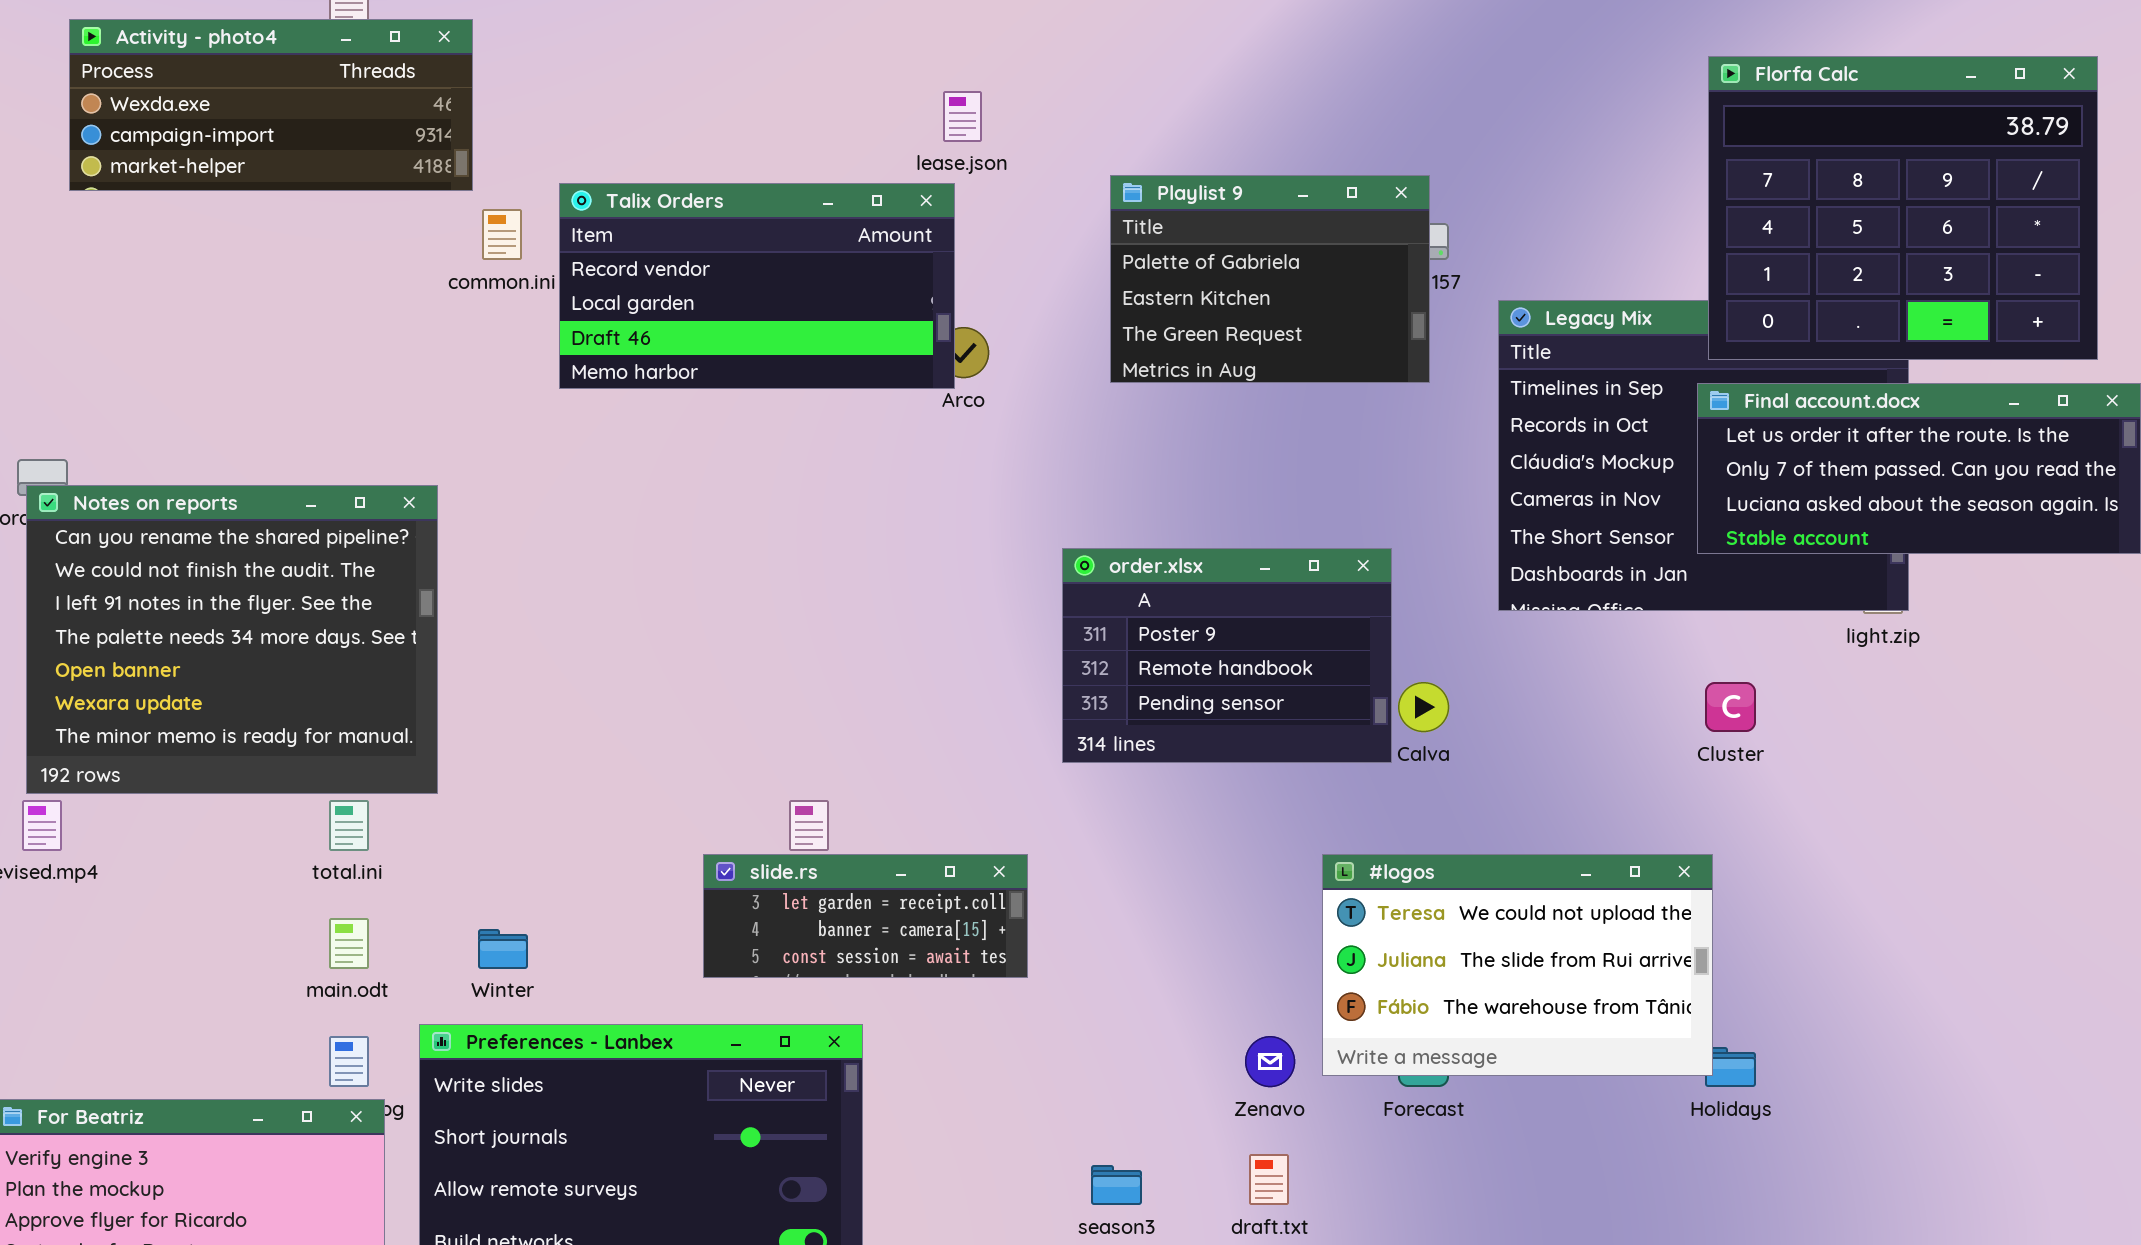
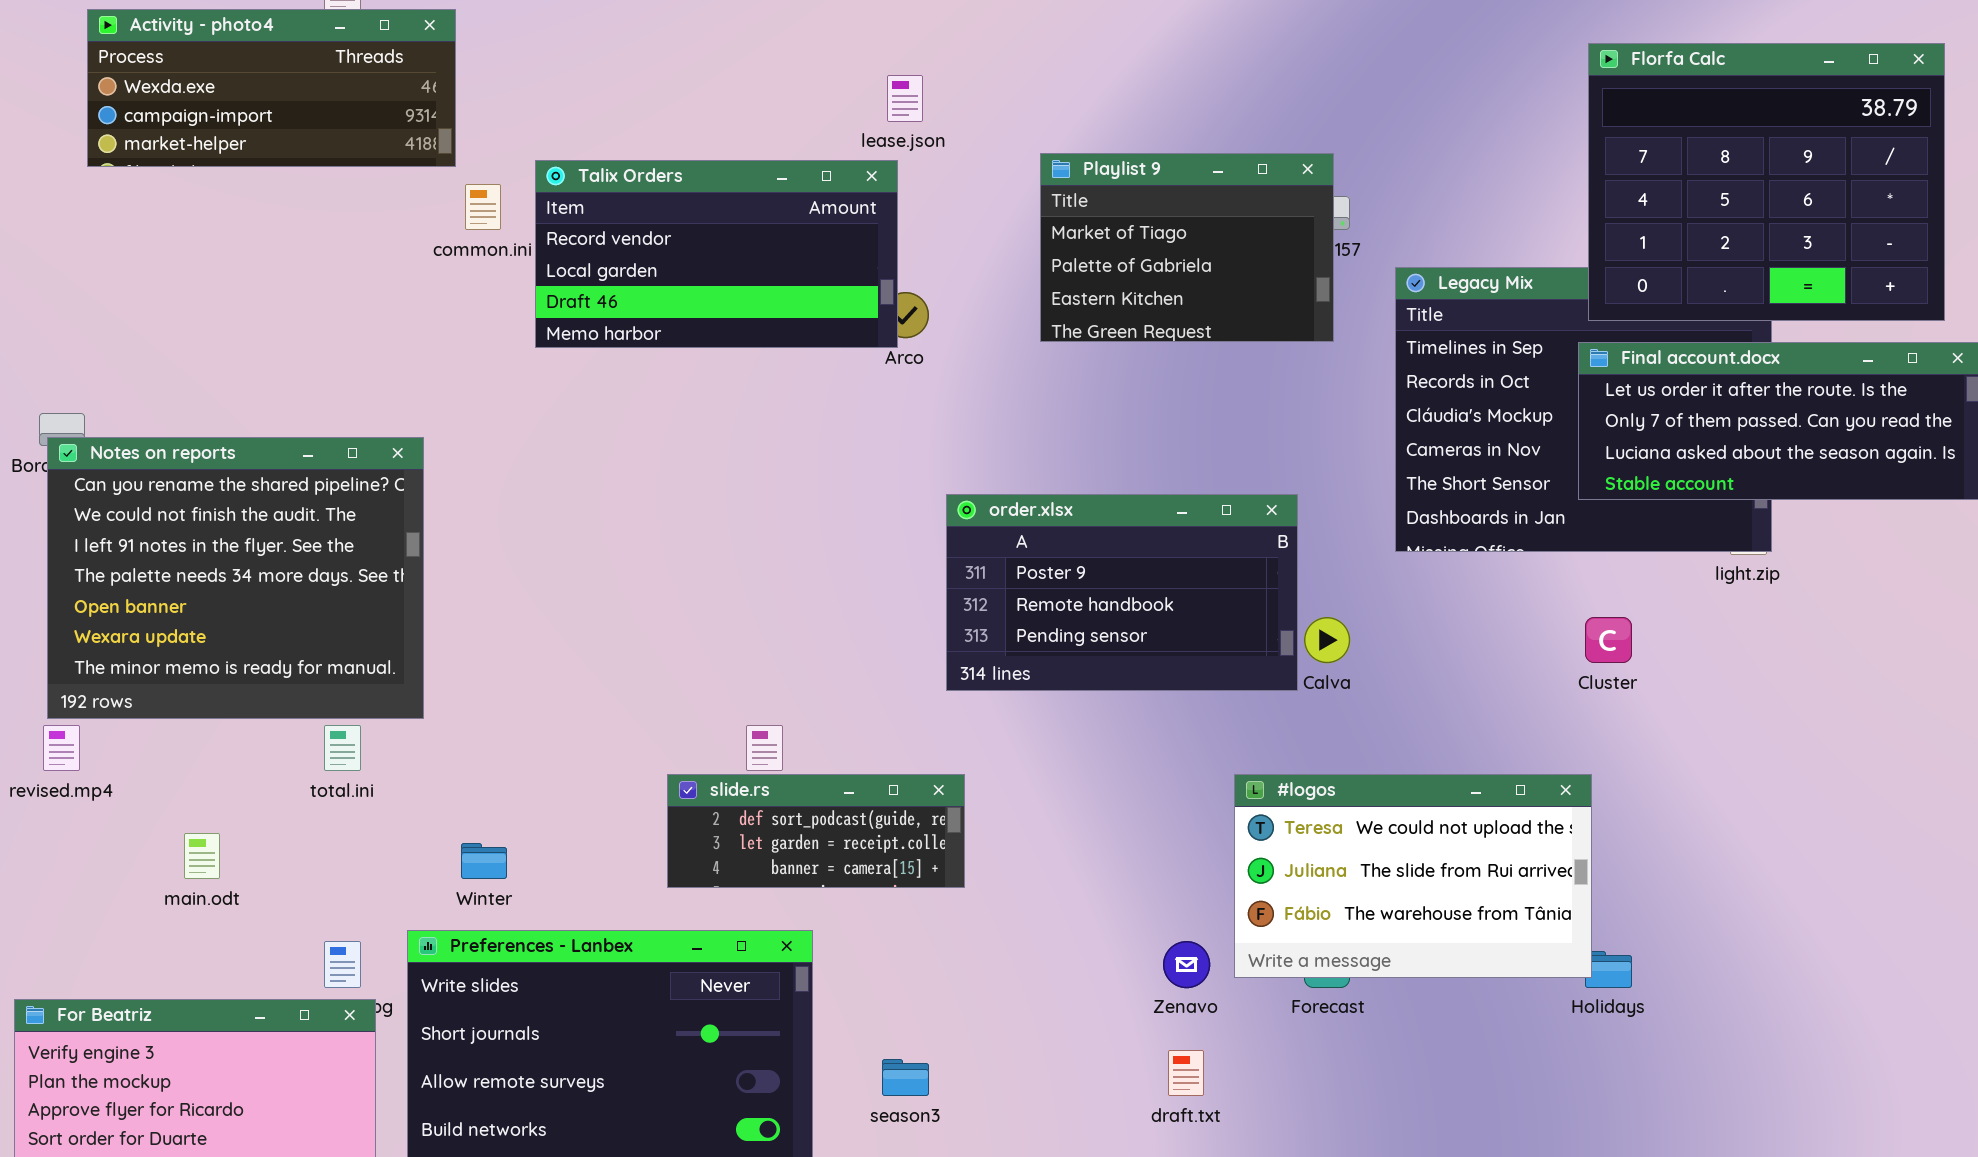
Playlist 9: [1110,175,1430,383] -> [1040,153,1334,342], scrolled up 1 row
order.xlsx: [1062,548,1392,763] -> [946,494,1298,691], resized
slide.rs: [703,854,1028,978] -> [667,774,965,888], scrolled up 1 row
main.odt: [329,918,369,969] -> [184,833,220,879], moved
season3: [1091,1165,1142,1205] -> [882,1059,929,1096], moved

